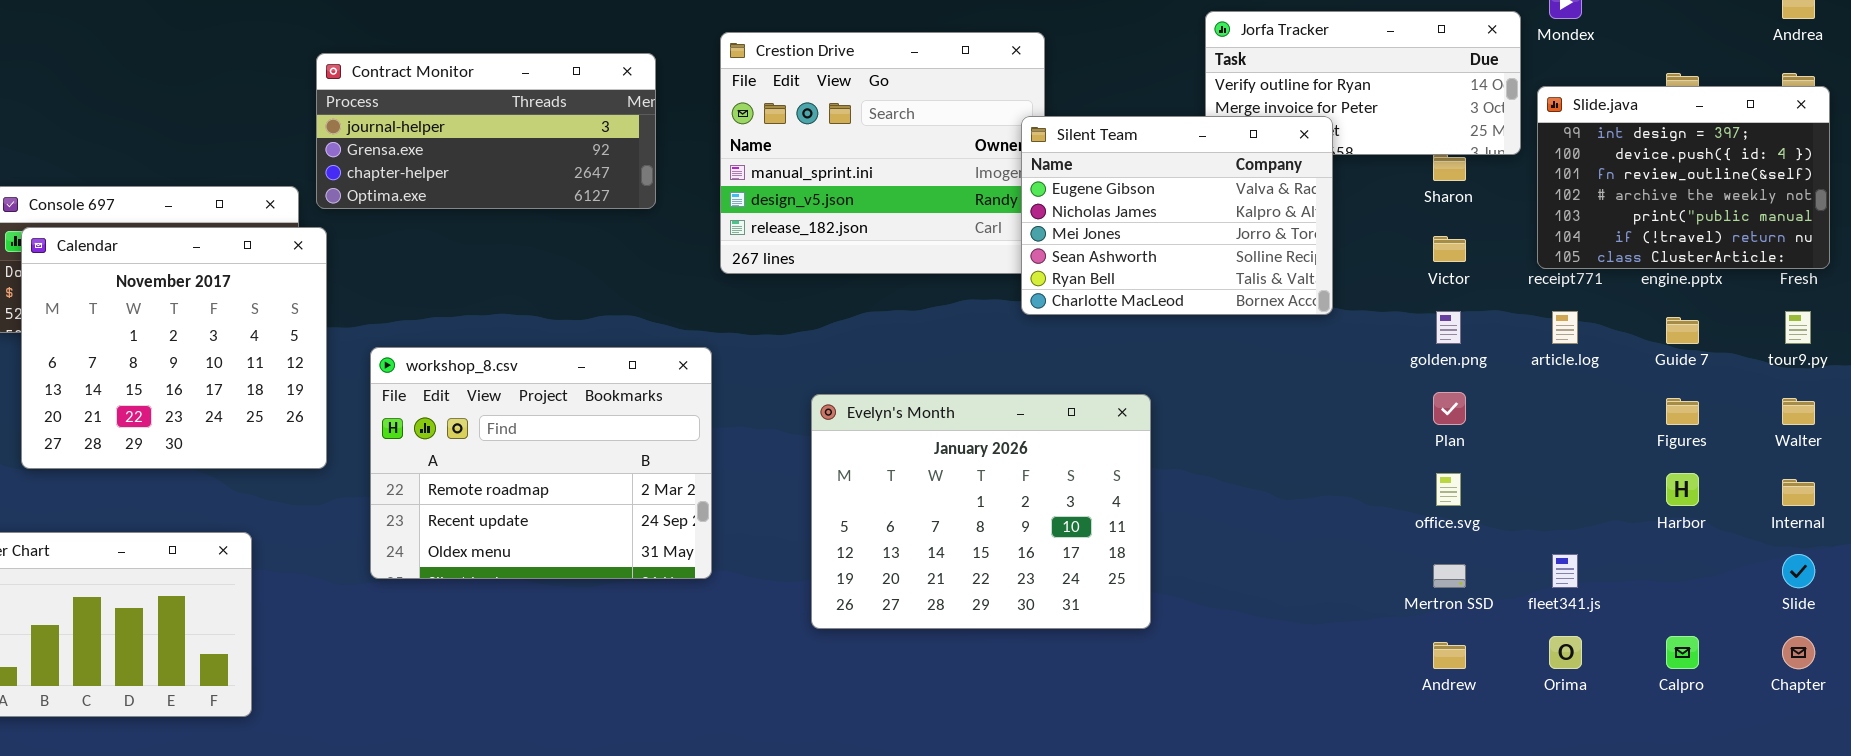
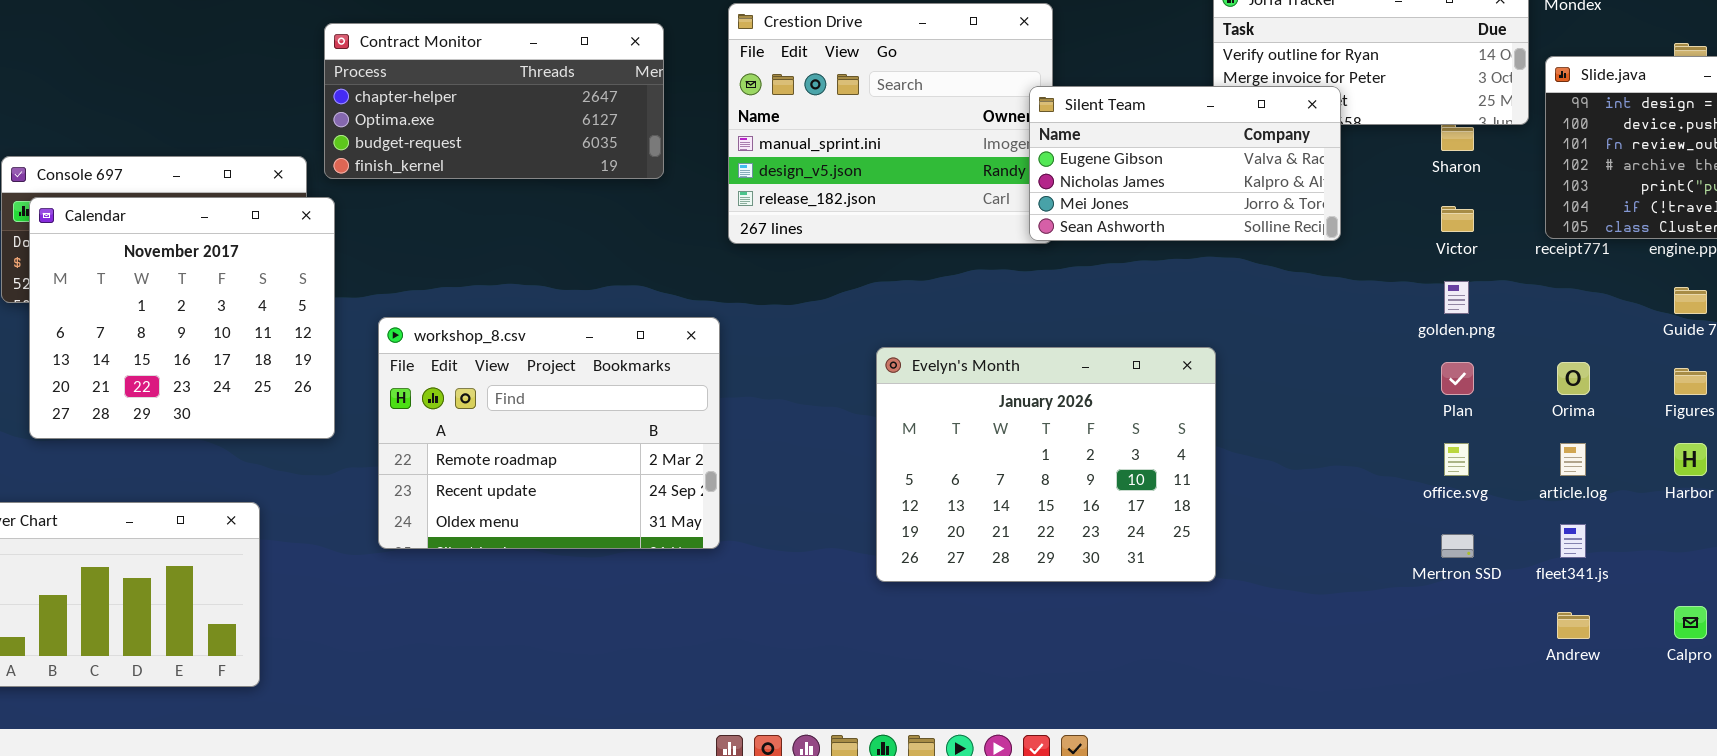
Contract Monitor: [316,53,656,209] -> [324,23,664,179], scrolled down 2 rows
Silent Team: [1021,116,1333,315] -> [1029,86,1341,241], resized
article.log: [1552,311,1578,344] -> [1560,443,1586,476], moved
Evelyn's Month: [811,394,1151,629] -> [876,347,1216,582], moved
Orima: [1549,636,1582,669] -> [1557,362,1590,395], moved
Andrew: [1433,642,1466,669] -> [1557,612,1590,639], moved

